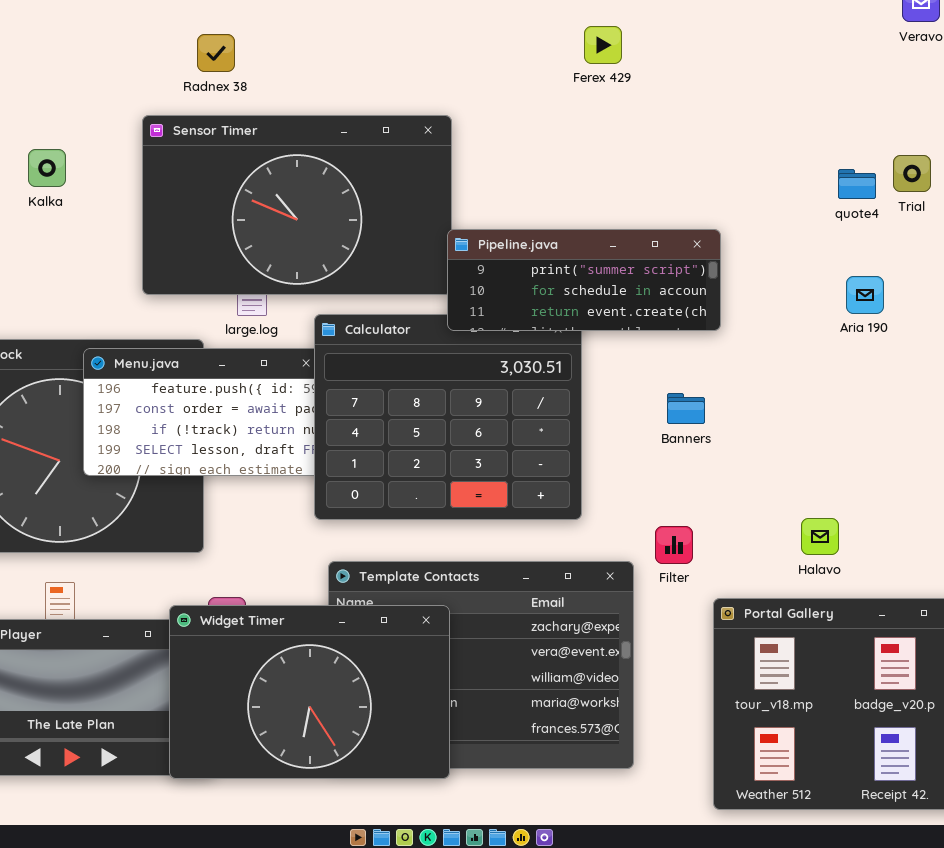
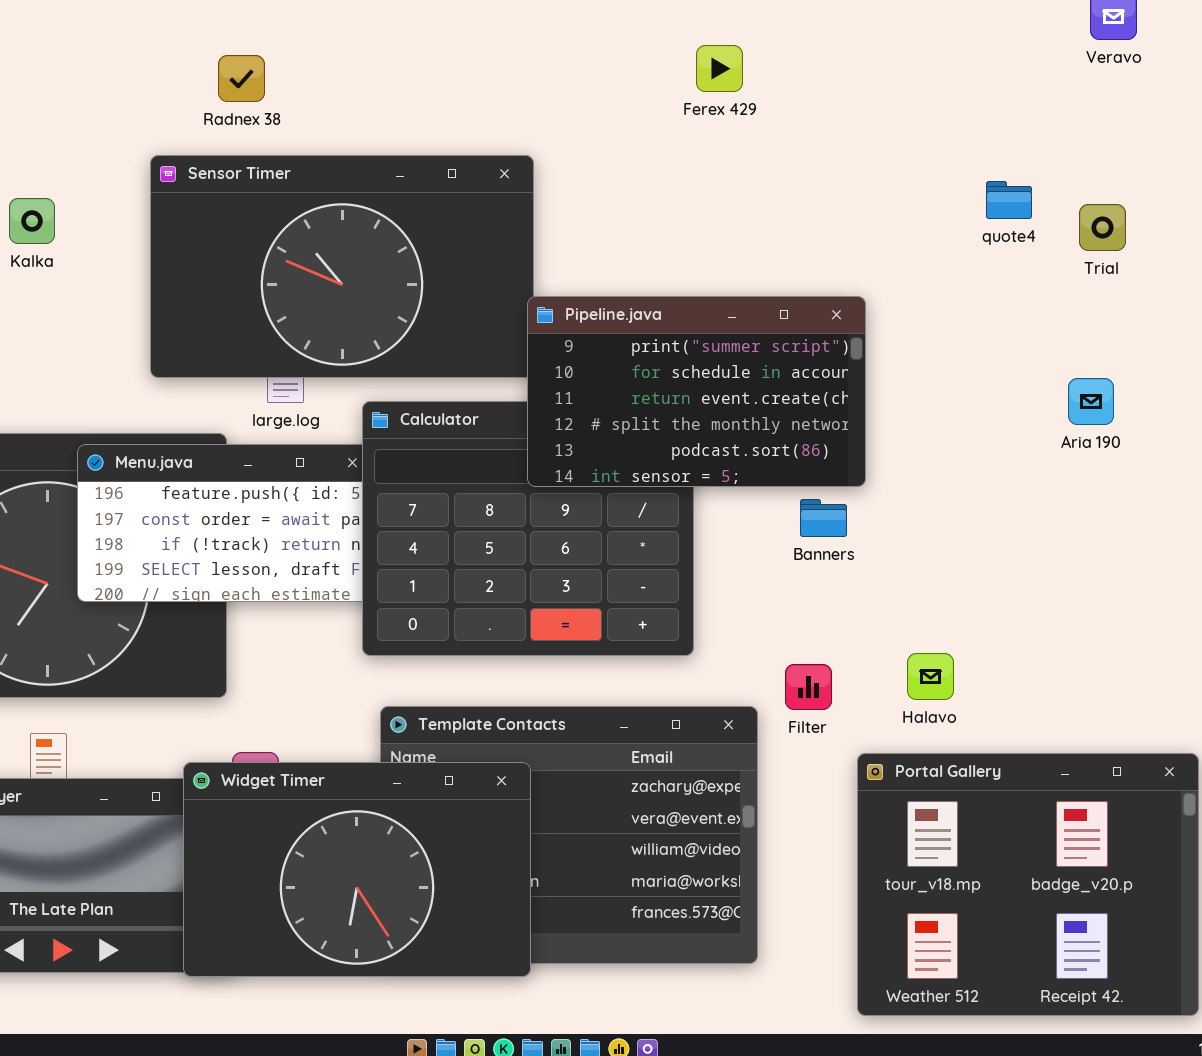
quote4: [838,169,876,199] -> [986,181,1032,219], moved
Pipeline.java: [447,229,721,331] -> [527,296,866,487], resized
Aria 190: [846,276,884,314] -> [1068,378,1114,425], moved
Halavo: [801,518,839,555] -> [907,653,954,700], moved

